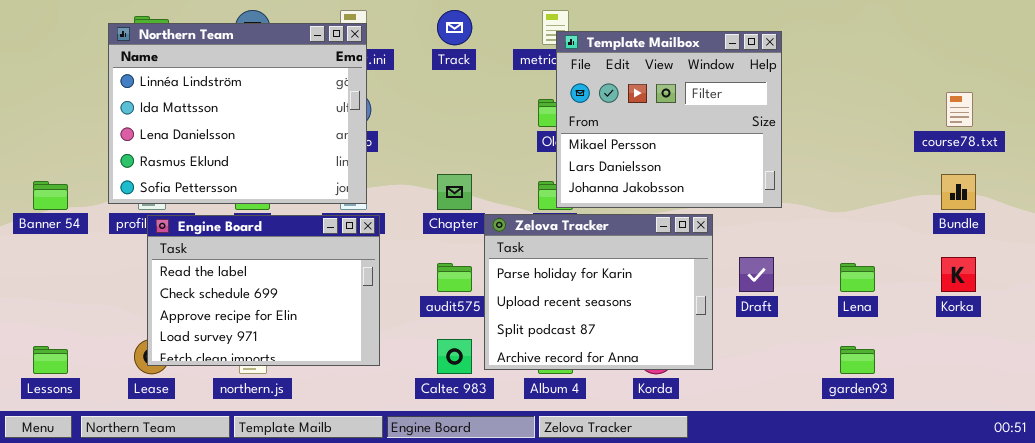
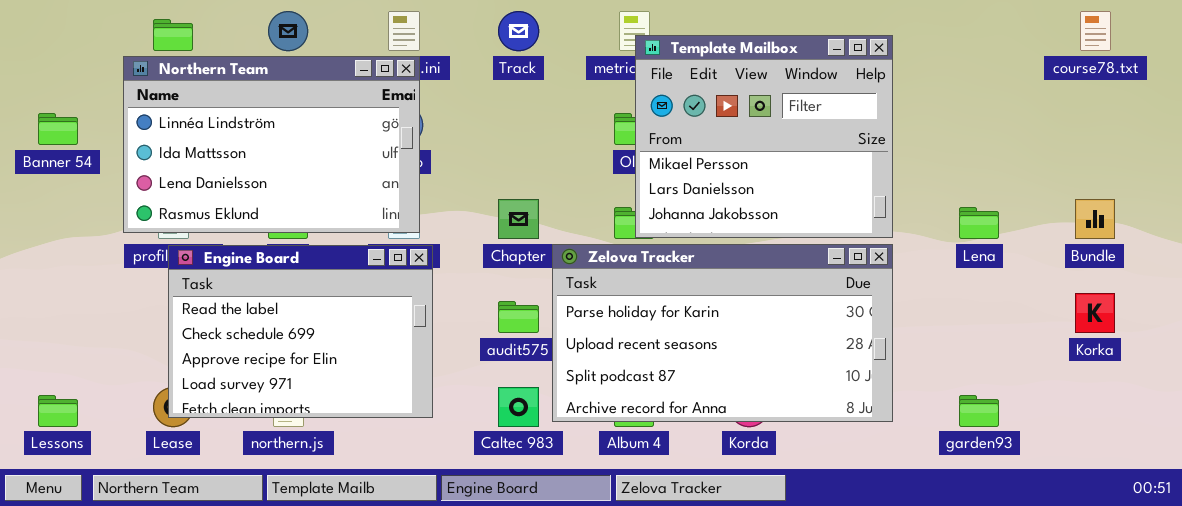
Northern Team: [108,23,367,204] -> [123,56,420,233], resized
course78.txt: [946,92,973,127] -> [1080,11,1111,51], moved
Banner 54: [33,181,68,210] -> [38,113,78,145], moved
Zelova Tracker: [484,214,713,370] -> [552,244,893,422], resized
Lena: [840,263,875,292] -> [959,207,999,239], moved

